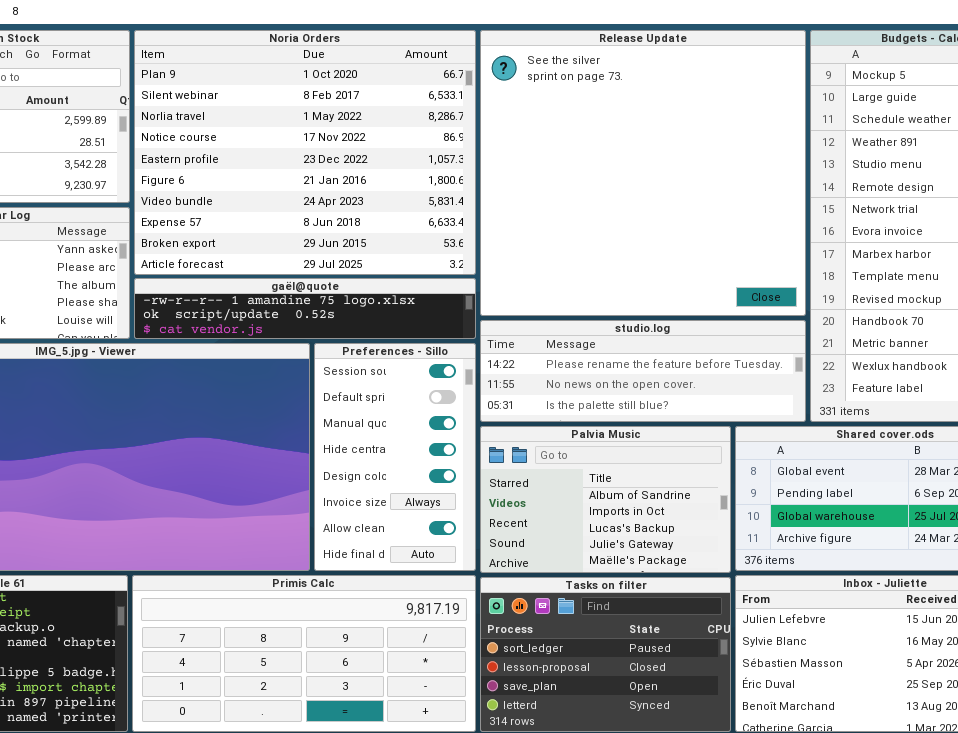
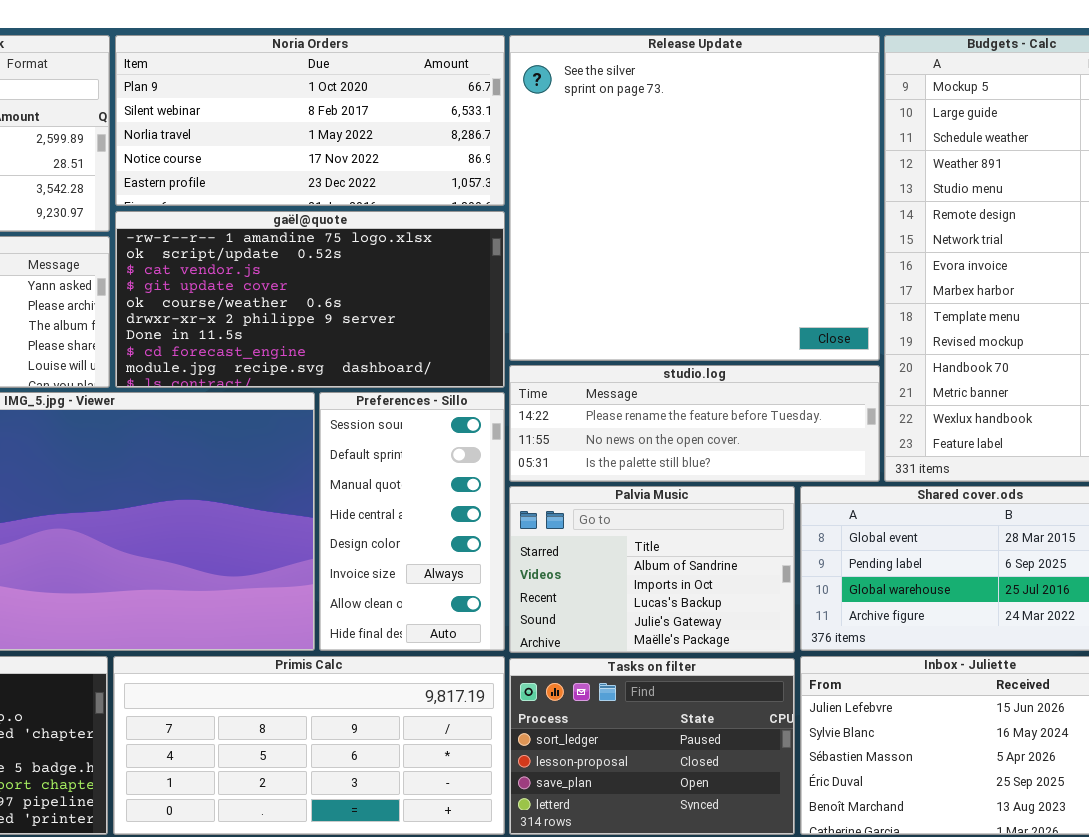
Noria Orders: [134,30,476,275] -> [115,35,505,206], resized
gaël@quote: [134,278,476,339] -> [115,211,505,388], resized

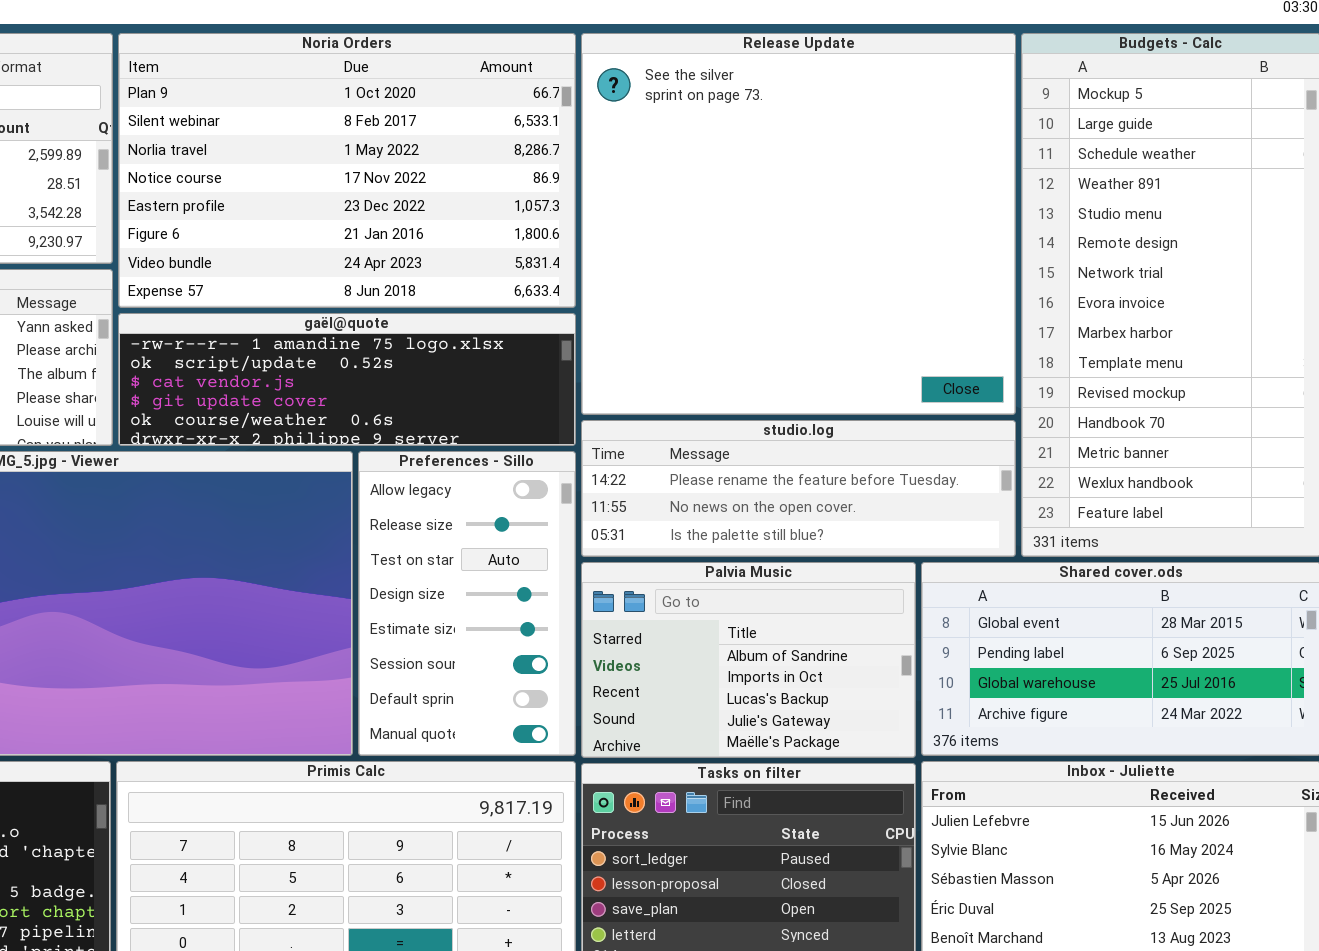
Noria Orders: [115,35,505,206] -> [118,33,576,308], resized
gaël@quote: [115,211,505,388] -> [118,313,576,446], resized
Preferences - Sillo: [319,392,505,651] -> [358,451,576,756], scrolled up 5 rows

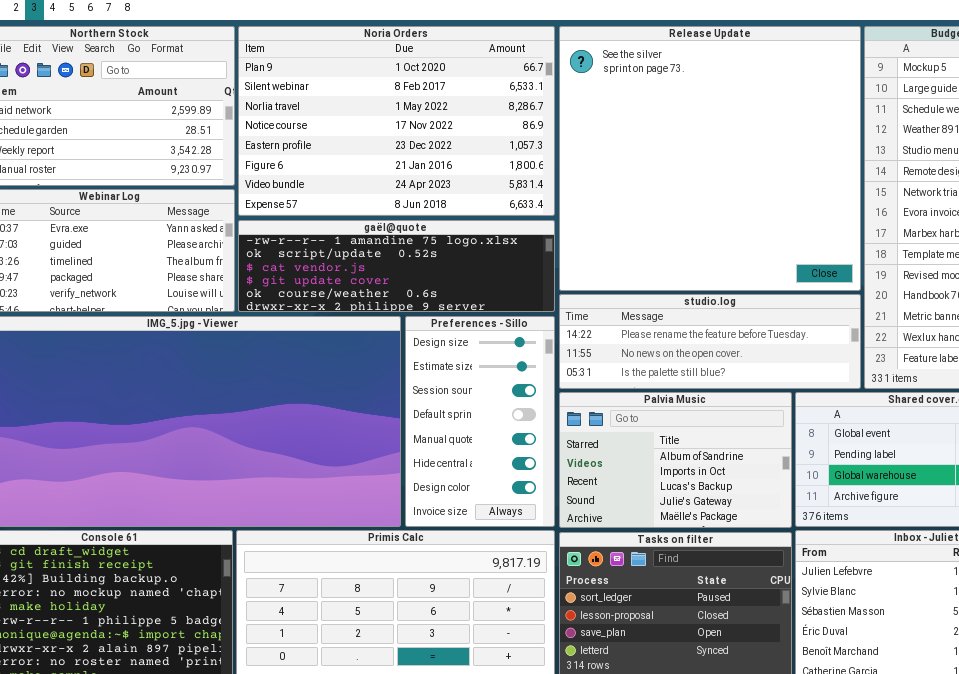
Preferences - Sillo: [358,451,576,756] -> [405,316,555,527], scrolled down 3 rows

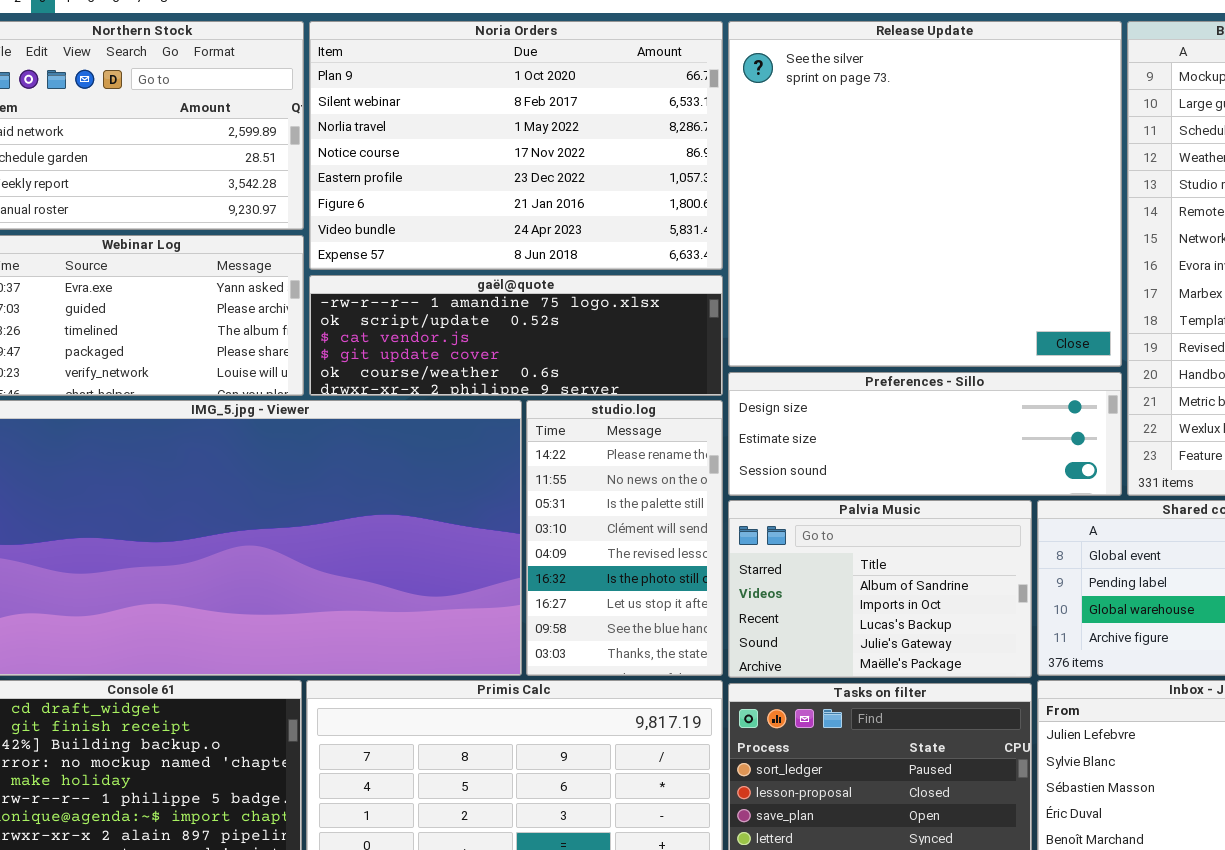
studio.log: [559,294,861,389] -> [526,400,723,676], moved, resized
Preferences - Sillo: [405,316,555,527] -> [728,372,1122,496], moved, resized

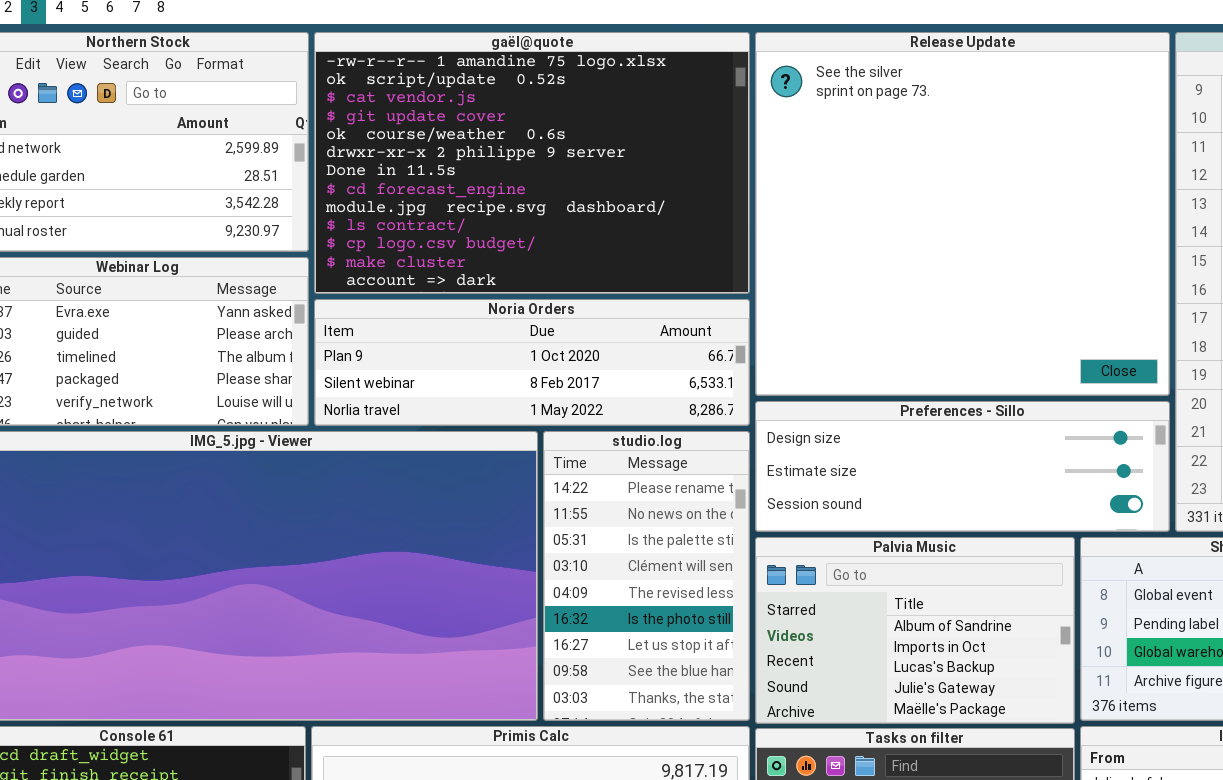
Noria Orders: [309,21,723,270] -> [314,299,750,426], moved, resized
gaël@quote: [309,275,723,396] -> [314,32,750,294], moved, resized

